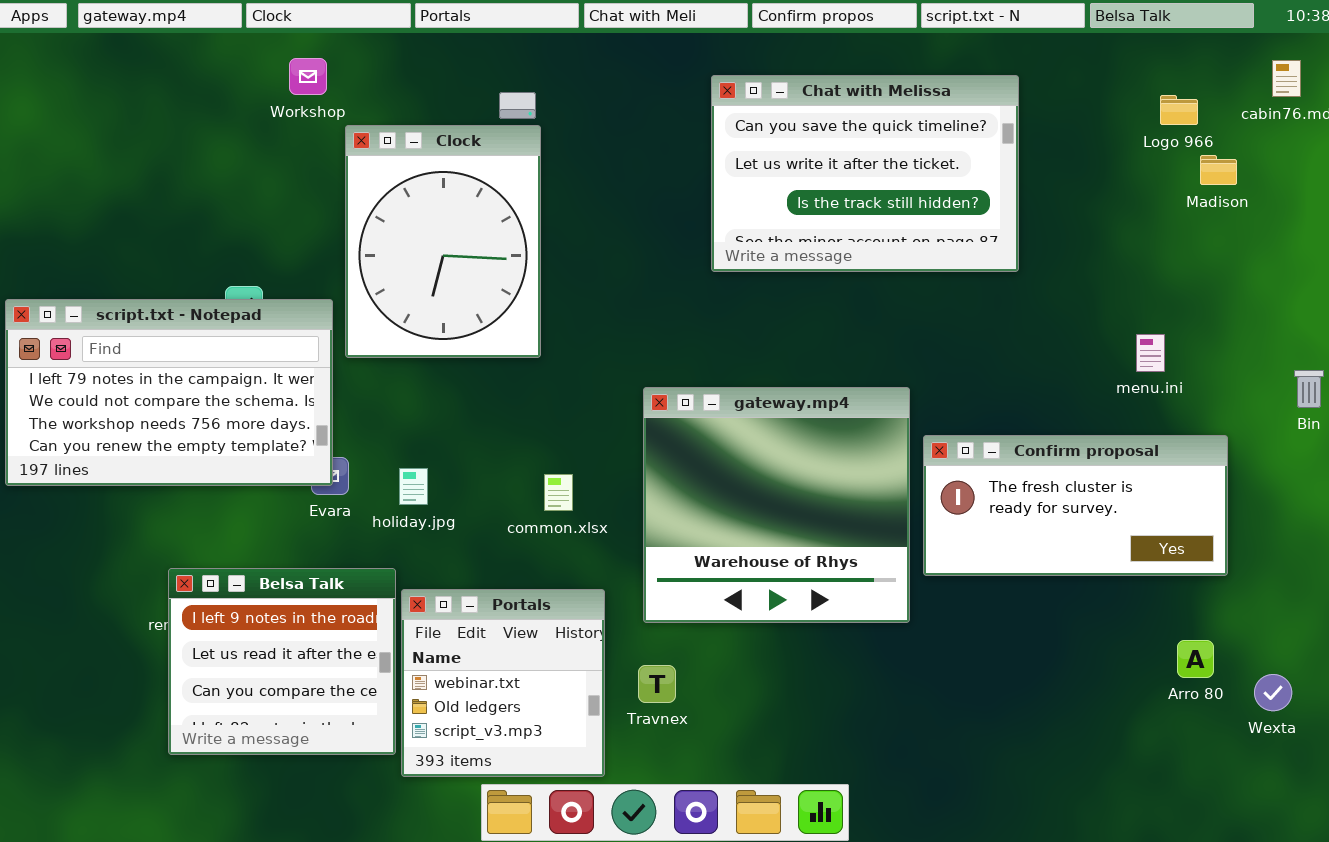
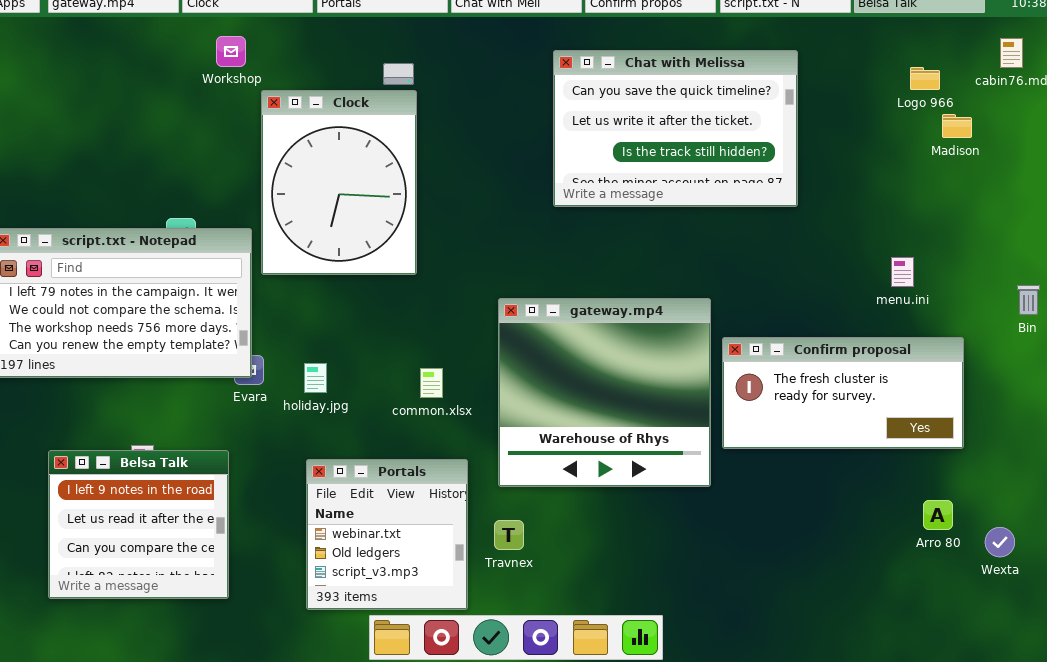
Belsa Talk: [168,568,396,755] -> [48,450,229,599], moved

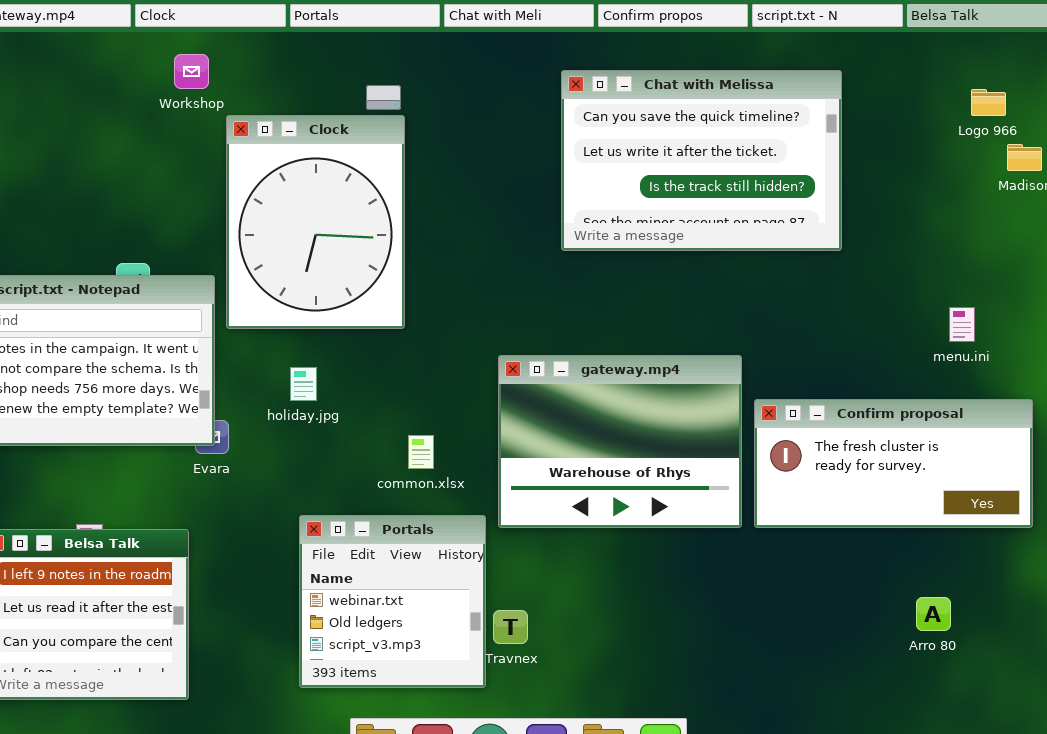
gateway.mp4: [498,298,711,487] -> [498,355,742,528], resized
holiday.jpg: [304,363,327,393] -> [290,367,317,401], moved
Portals: [306,459,468,610] -> [299,515,486,688], moved
Arro 80: [923,500,953,530] -> [916,597,951,631], moved

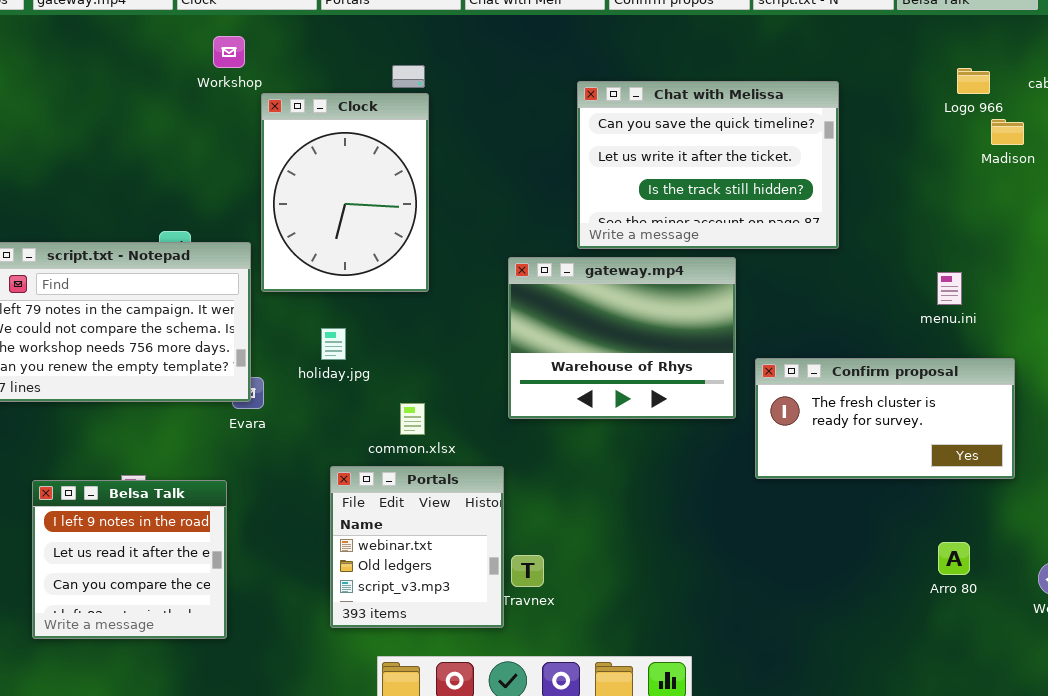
Chat with Melissa: [561,70,842,251] -> [577,81,839,249], moved
gateway.mp4: [498,355,742,528] -> [508,257,736,419], moved
common.xlsx: [408,435,434,469] -> [400,403,425,435], moved
Arro 80: [916,597,951,631] -> [938,542,970,575], moved

